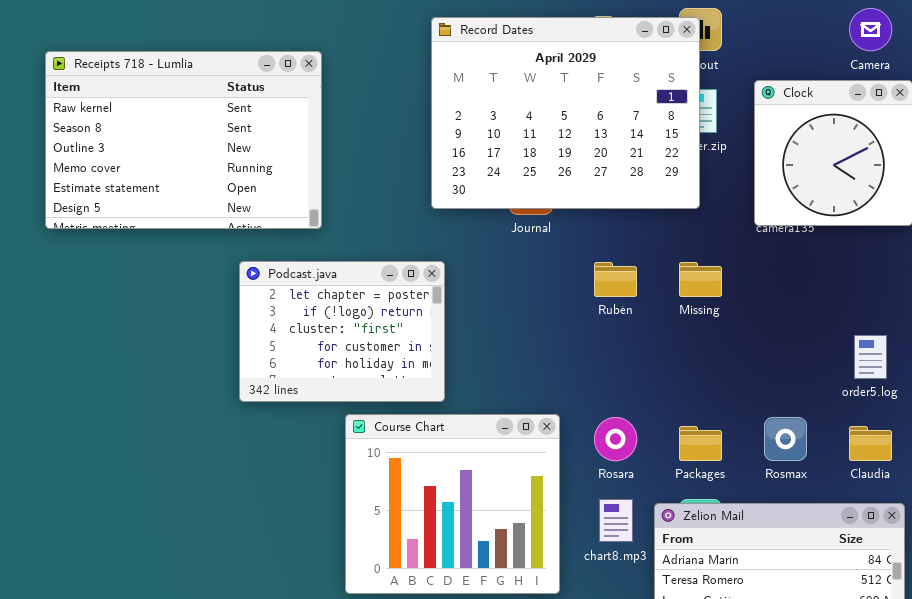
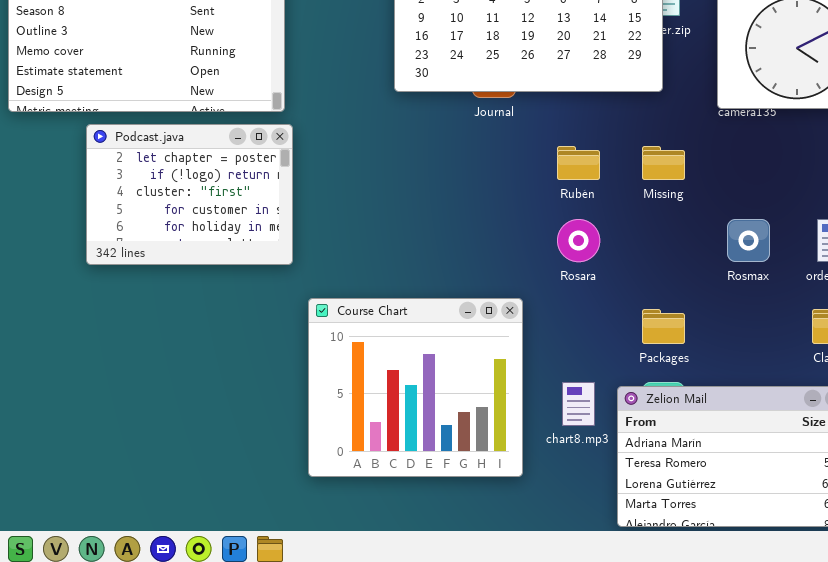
Podcast.java: [239,261,445,402] -> [86,124,293,265], moved
Rosara: [594,417,637,461] -> [557,219,600,262], moved
Rosmax: [764,417,807,461] -> [727,219,770,262], moved

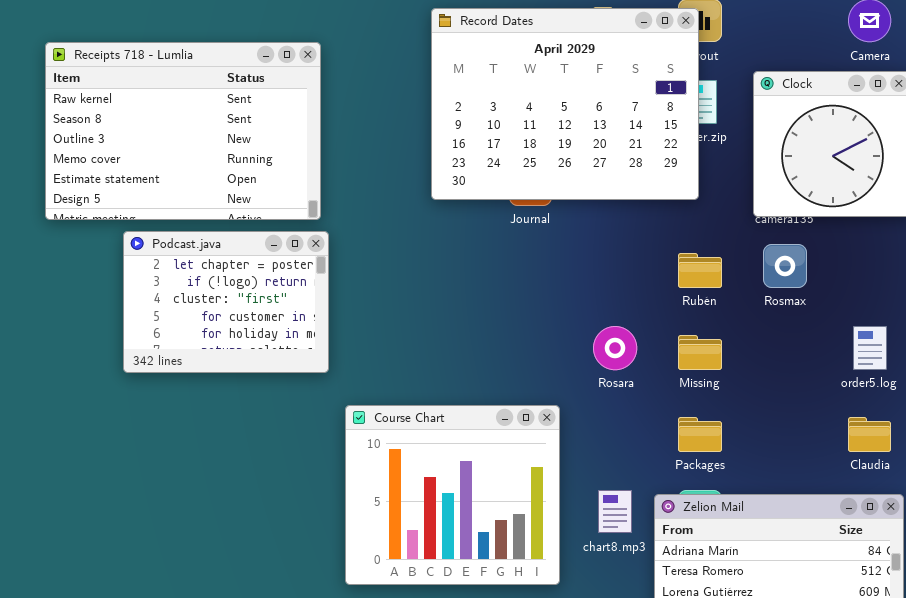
Rubén: [557,146,600,180] -> [678,253,722,288], moved
Missing: [642,146,685,180] -> [678,335,722,370], moved
Rosmax: [727,219,770,262] -> [763,244,807,288], moved

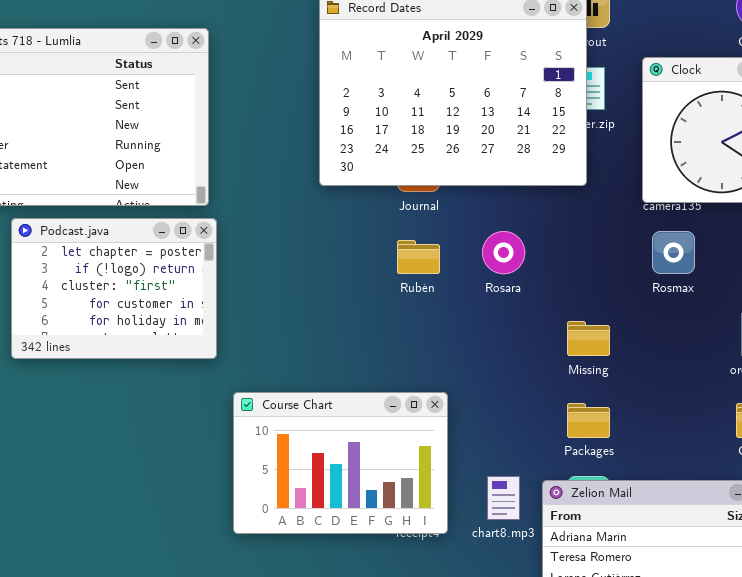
Rubén: [678,253,722,288] -> [397,240,440,274], moved
Rosara: [593,326,637,370] -> [482,231,525,274], moved
Course Chart: [345,405,560,585] -> [233,392,448,534], resized

